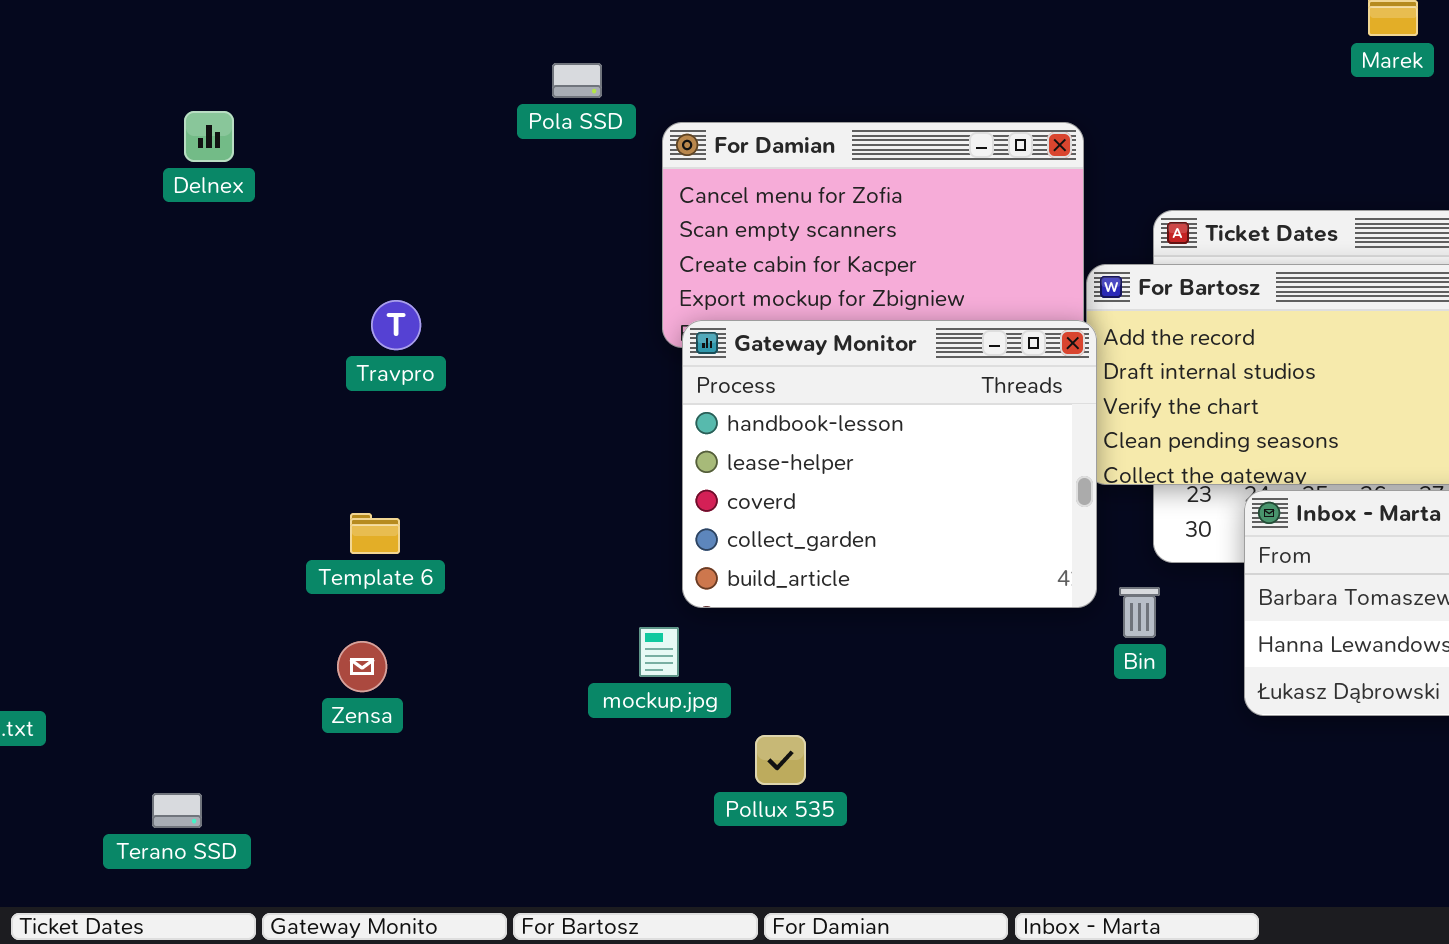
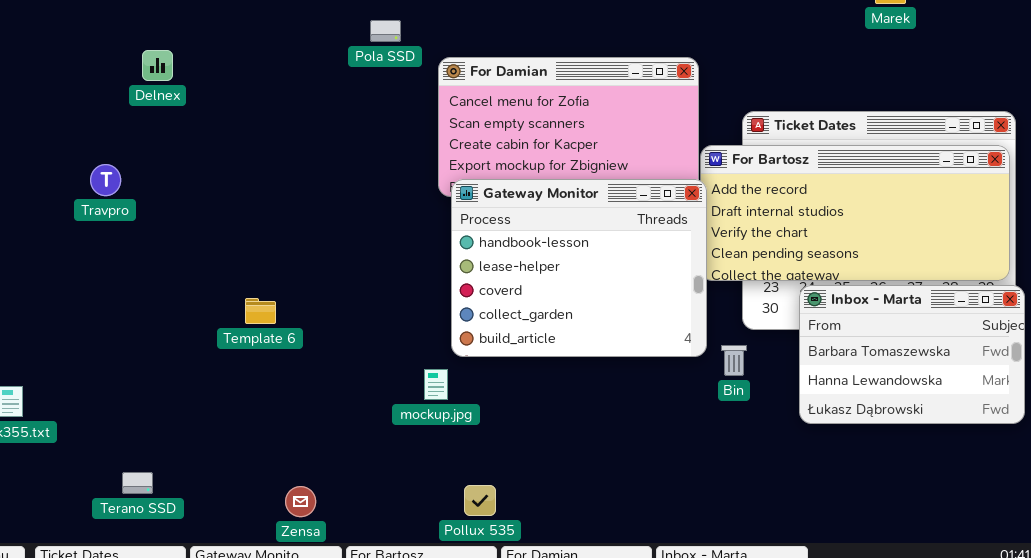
Travpro: [371,300,421,350] -> [90,164,121,196], moved
Zensa: [337,641,387,692] -> [285,486,316,517], moved
Pollux 535: [755,735,806,785] -> [464,485,496,516], moved

